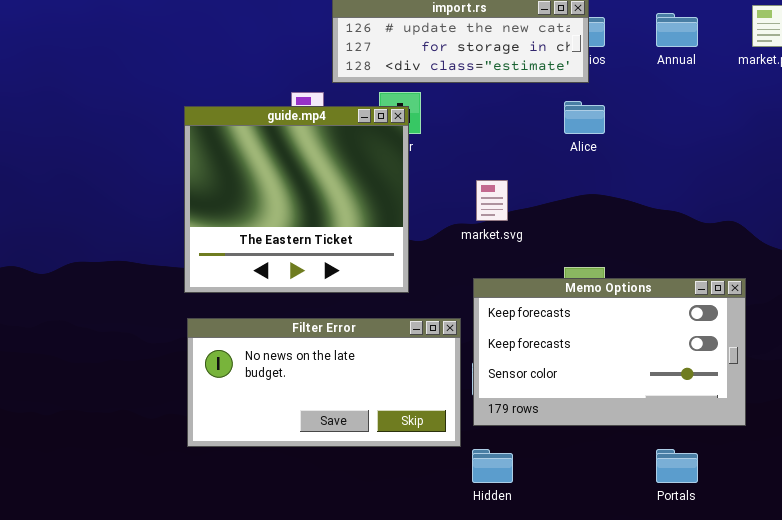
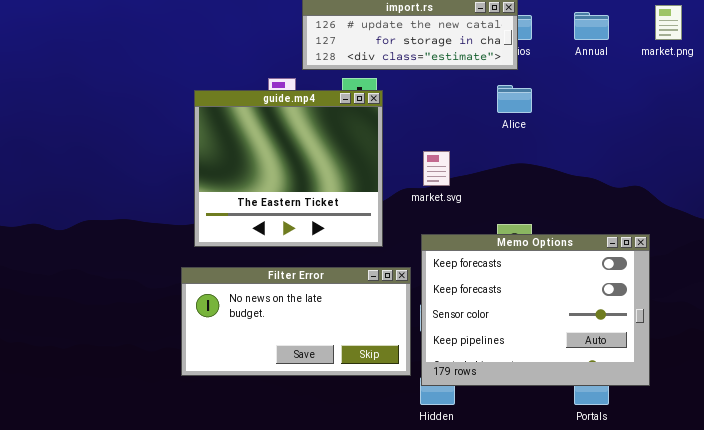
guide.mp4: [184,106,409,293] -> [194,90,383,247], moved
Memo Options: [473,278,746,426] -> [421,234,650,386], resized

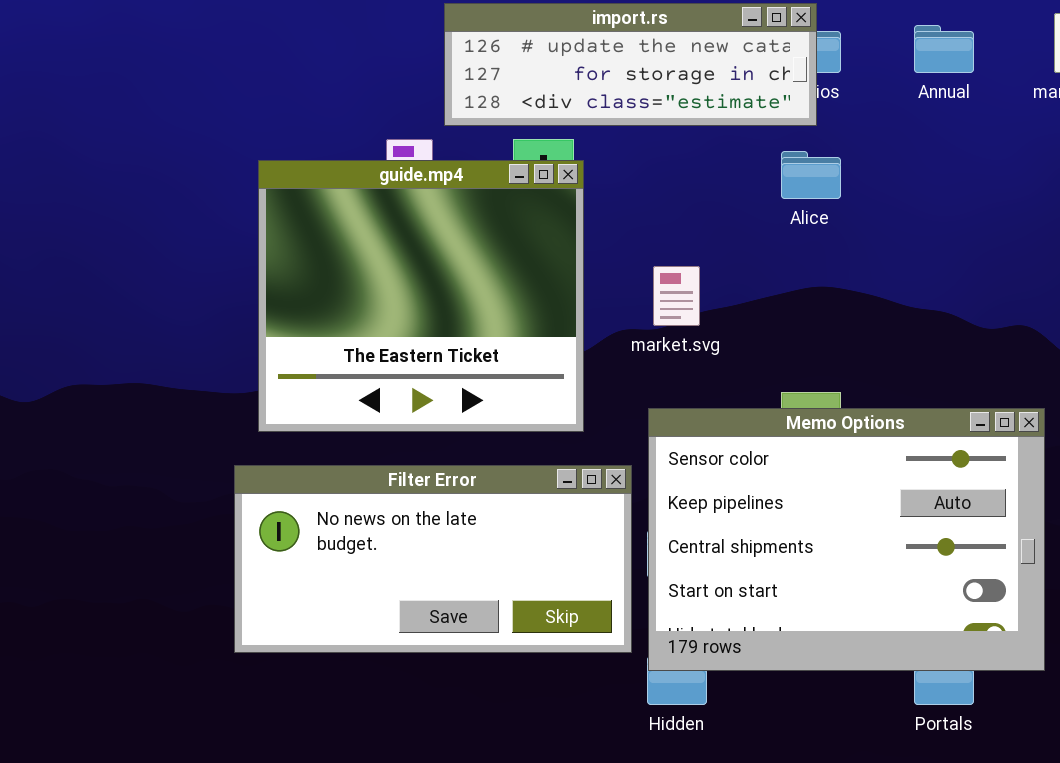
Memo Options: [421,234,650,386] -> [648,408,1045,671], scrolled down 2 rows

